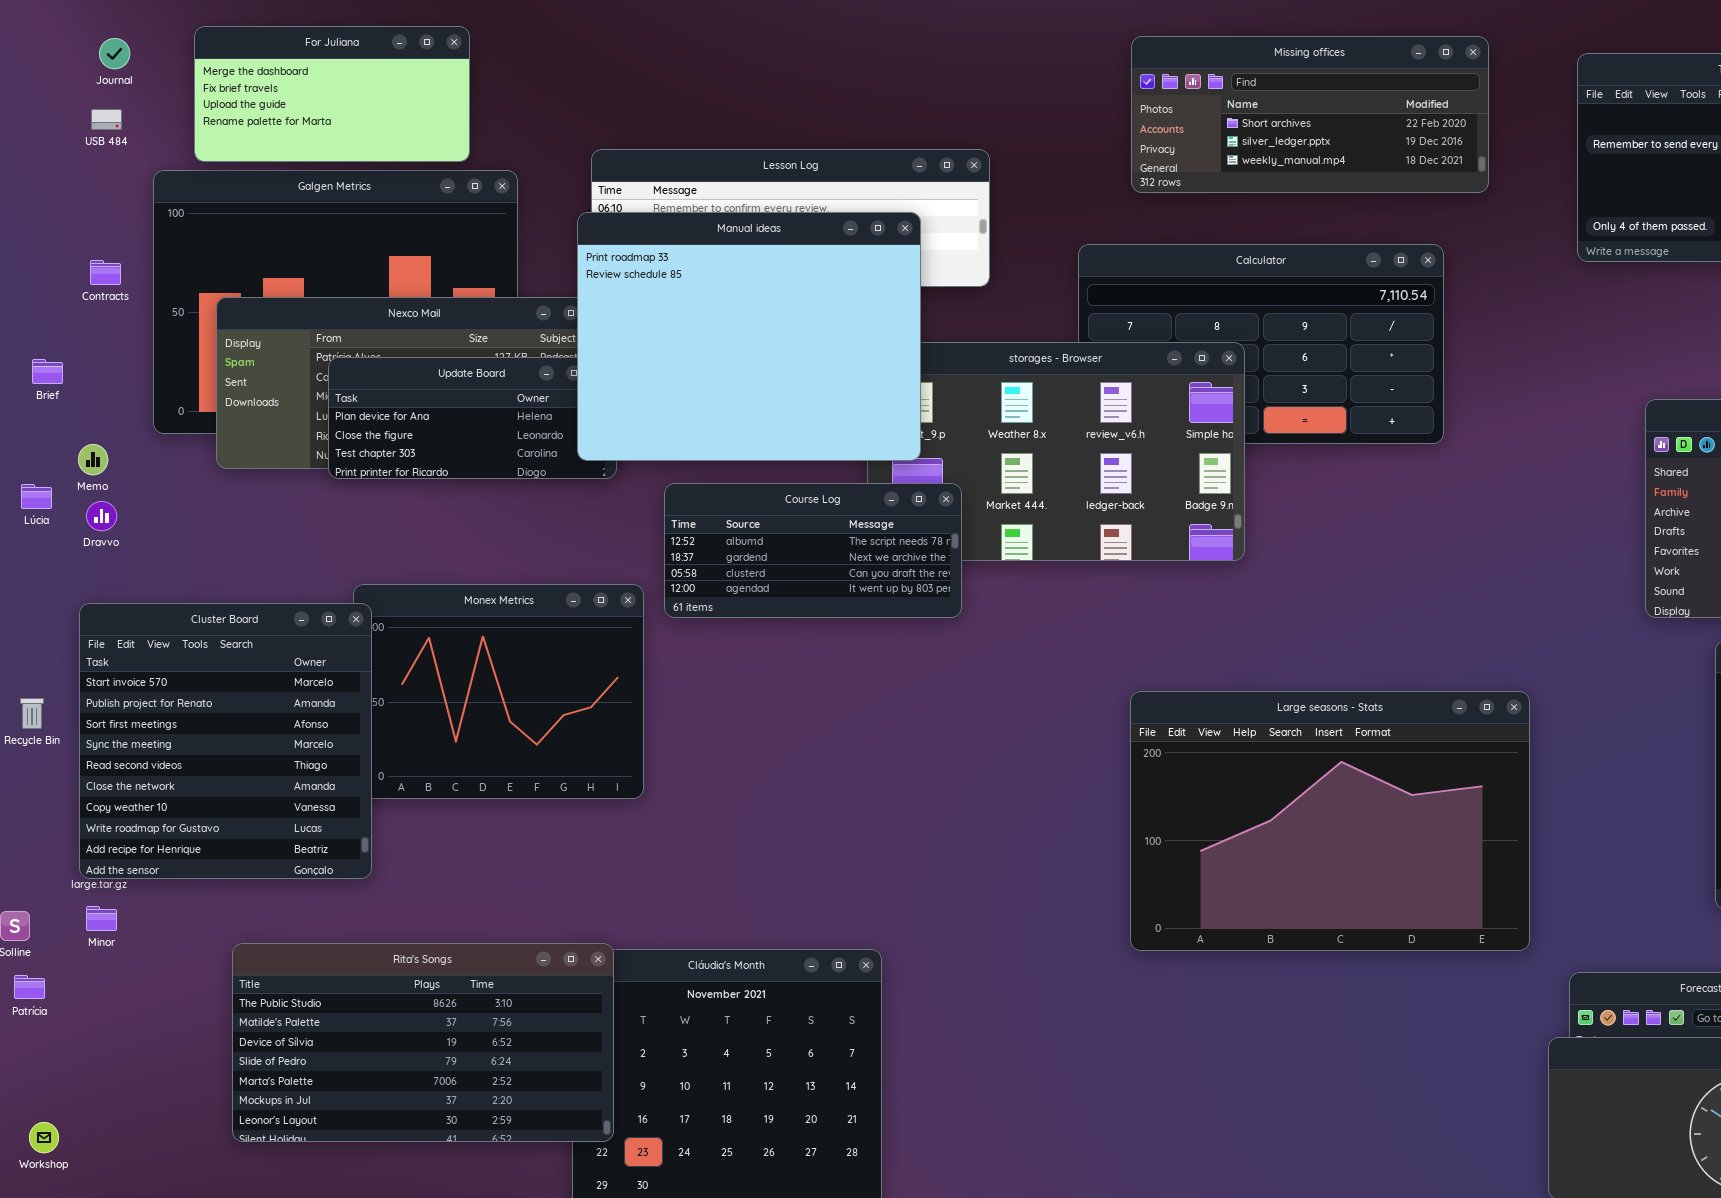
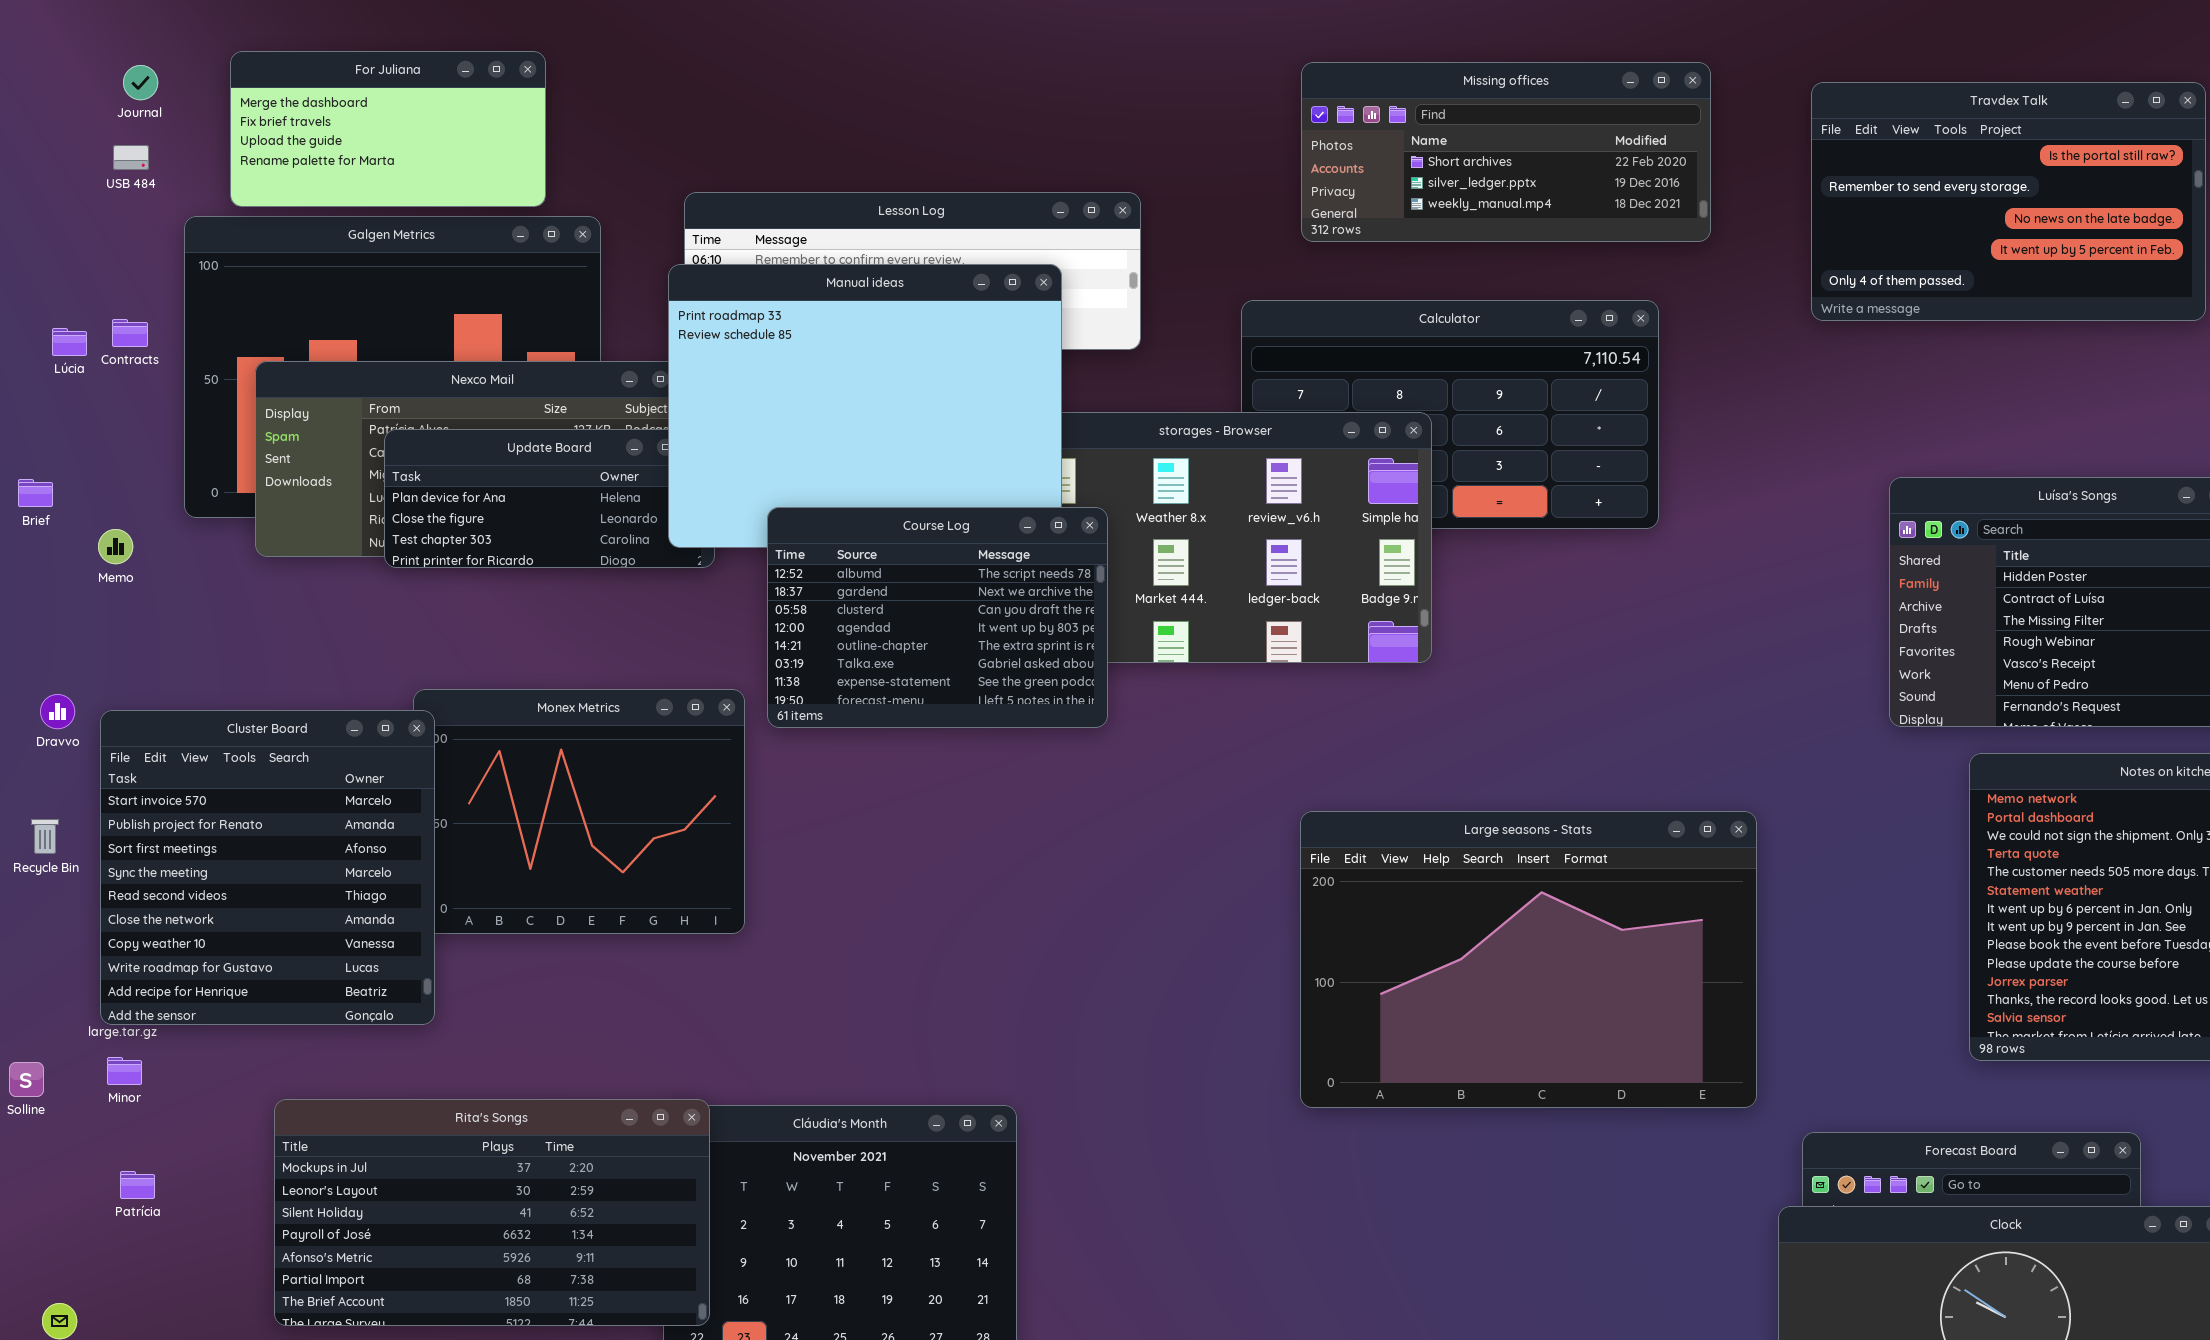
Brief: [32,359,63,384] -> [18,479,53,507], moved
Course Log: [664,483,962,618] -> [767,507,1108,728], resized
Lúcia: [21,484,52,509] -> [52,328,87,356], moved
Dravvo: [86,501,117,531] -> [40,694,75,729], moved
Rita's Songs: [232,943,614,1142] -> [274,1099,710,1326], scrolled down 5 rows
Patrícia: [14,975,45,999] -> [120,1171,155,1199], moved

